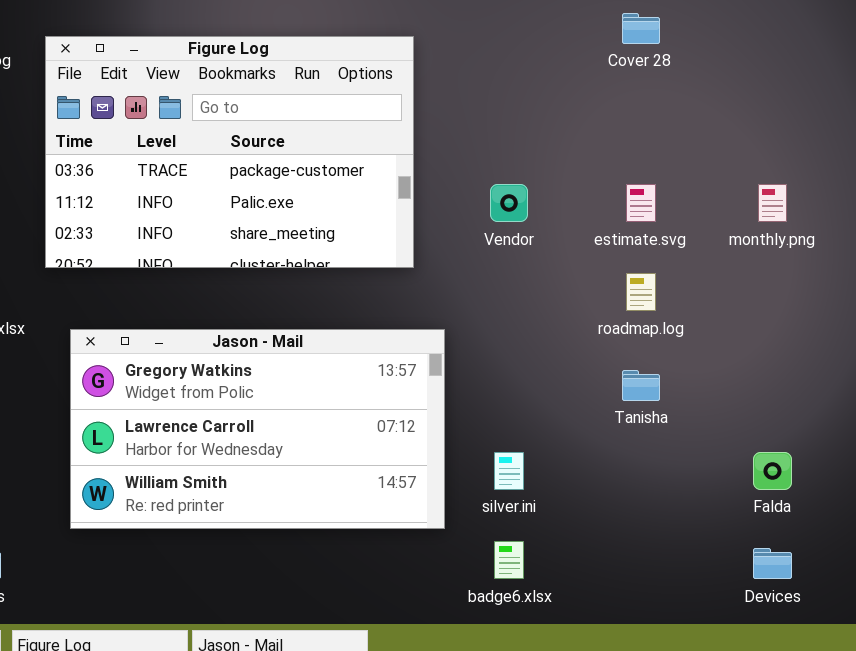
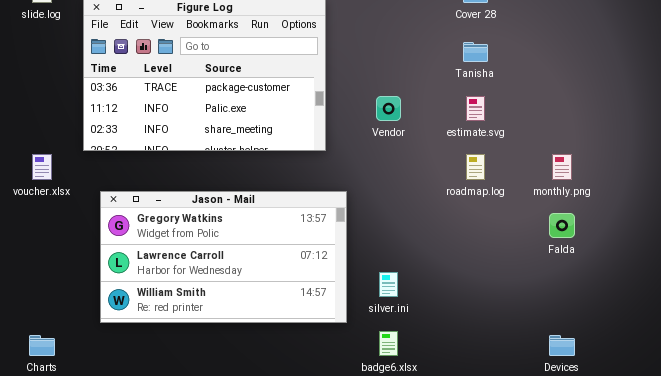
monthly.png: [758,184,787,222] -> [552,154,572,180], moved
Tanisha: [622,370,660,401] -> [463,42,488,62], moved
Falda: [753,452,792,490] -> [549,213,575,238], moved

